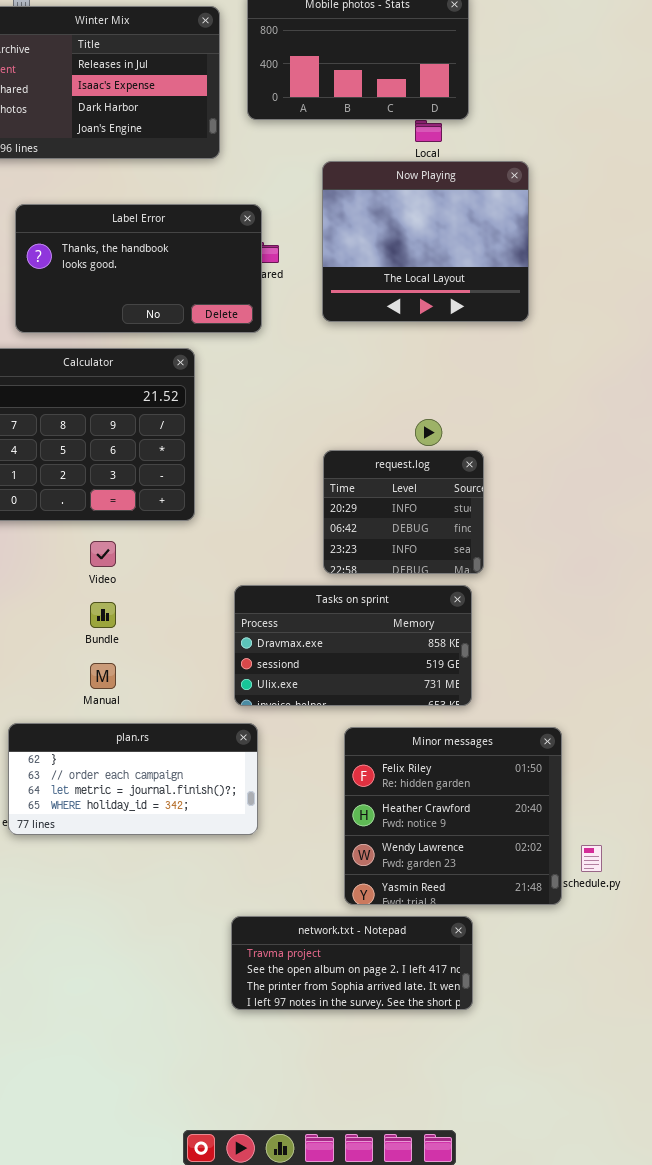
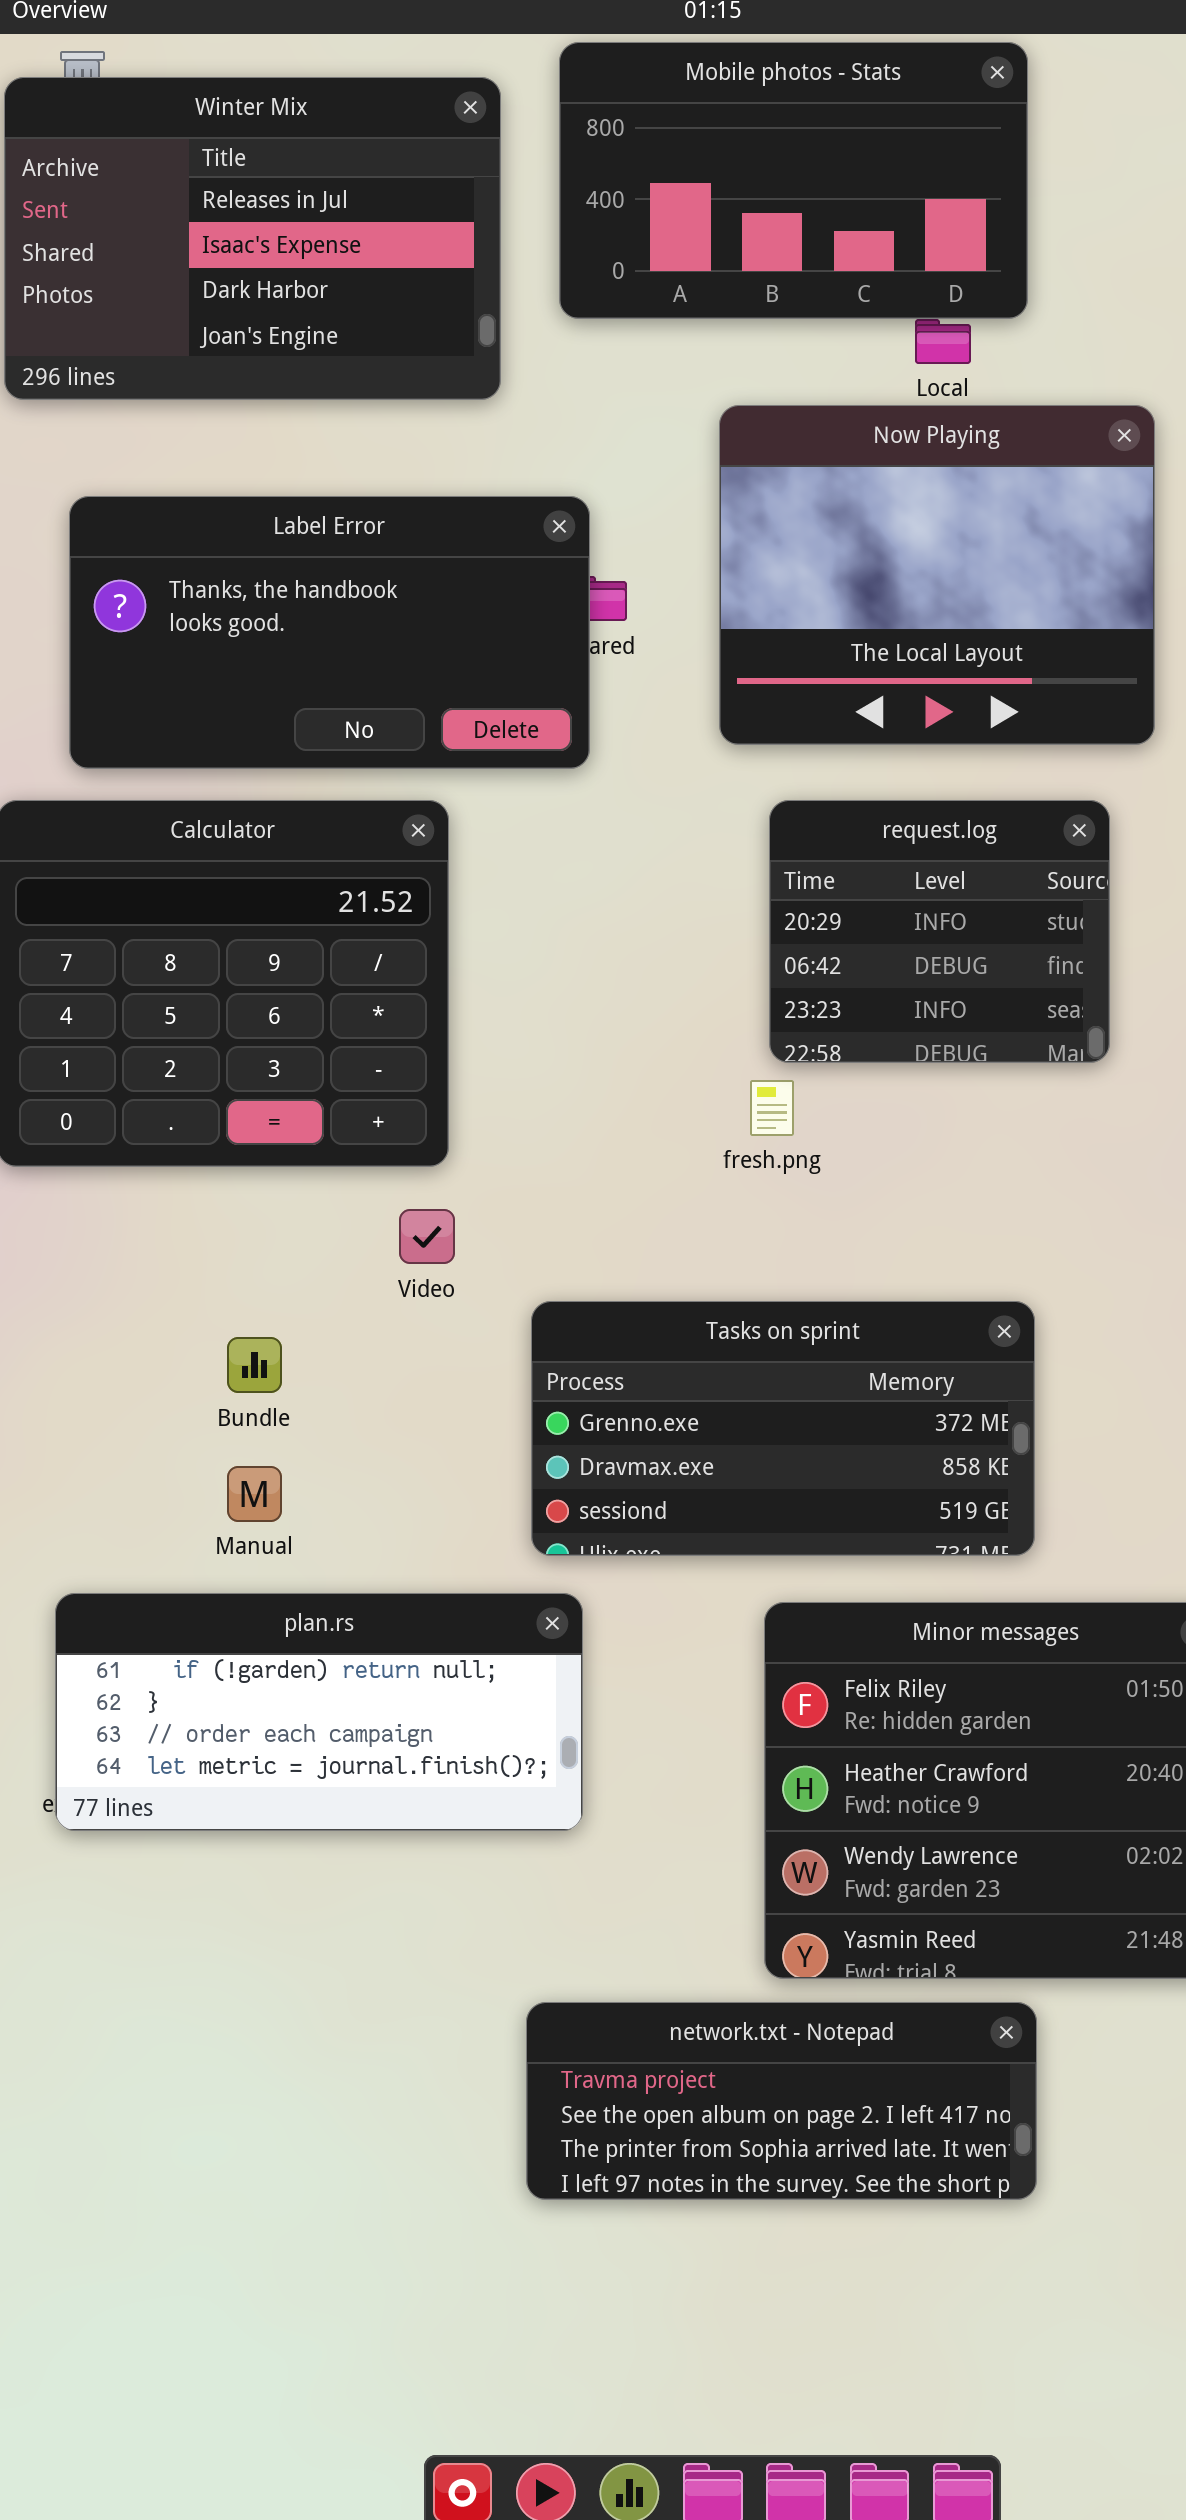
request.log: [323,450,484,574] -> [769,800,1110,1063], moved
Video: [90,541,116,567] -> [399,1209,455,1264], moved
Tasks on sprint: [234,585,472,706] -> [531,1301,1035,1556], scrolled up 1 row
plan.rs: [8,723,258,835] -> [55,1593,583,1831], scrolled up 1 row

